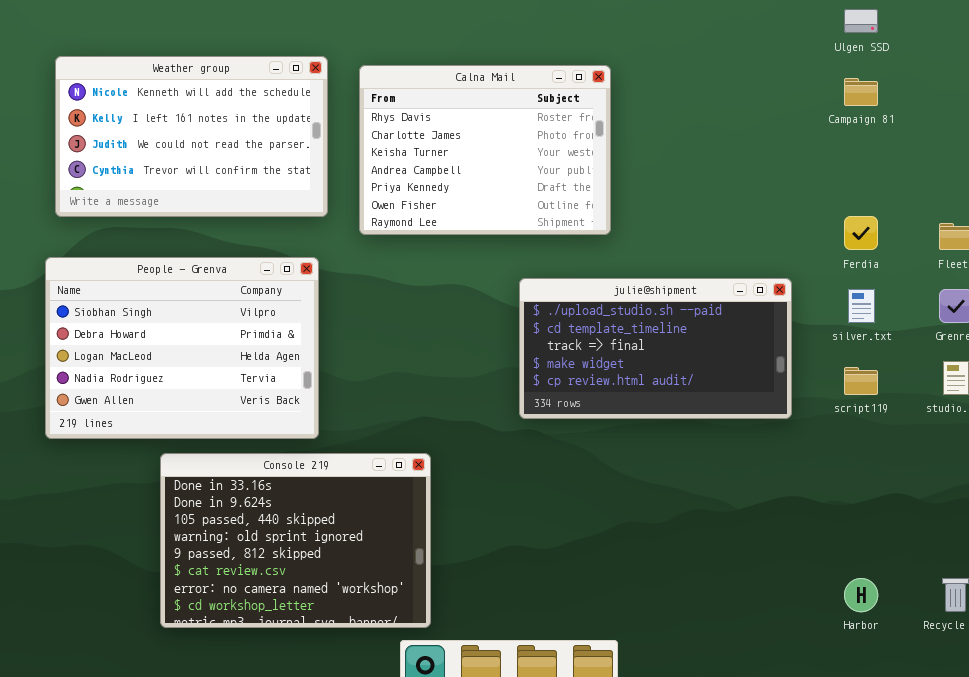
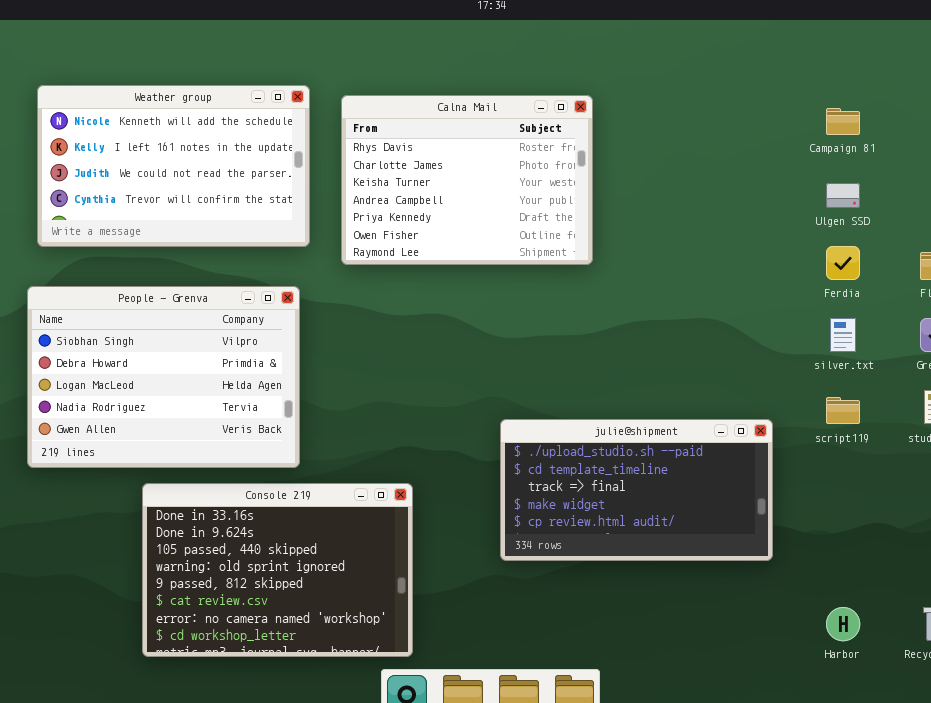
Ulgen SSD: [844,9,878,33] -> [826,183,860,208], moved
julie@shipment: [519,278,792,419] -> [500,419,773,561], moved

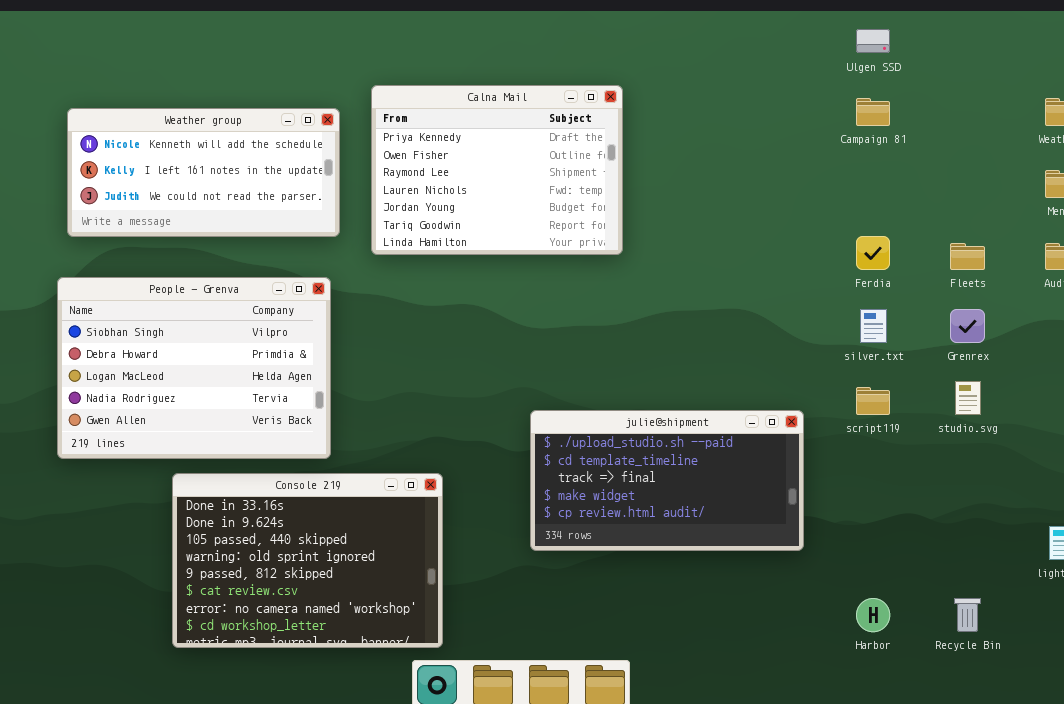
Weather group: [37,85,310,247] -> [67,108,340,237], resized
Calna Mail: [341,95,593,265] -> [371,85,623,255], scrolled down 4 rows
Ulgen SSD: [826,183,860,208] -> [856,29,890,53], moved

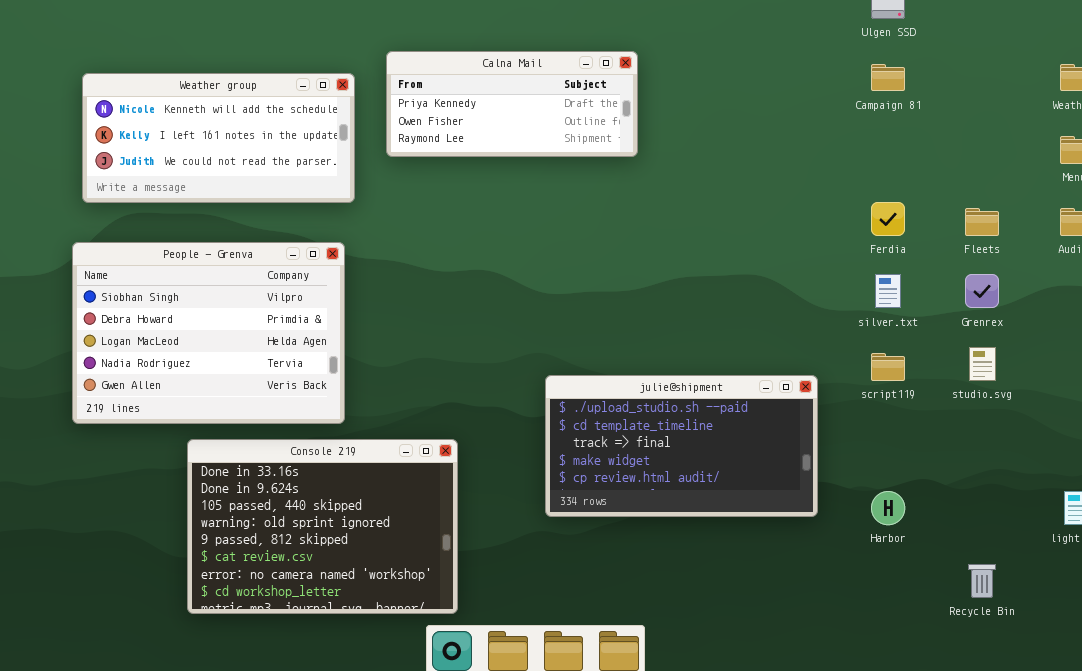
Calna Mail: [371,85,623,255] -> [386,51,638,157], resized
Harbor: [856,598,890,632] -> [871,491,905,525], moved

